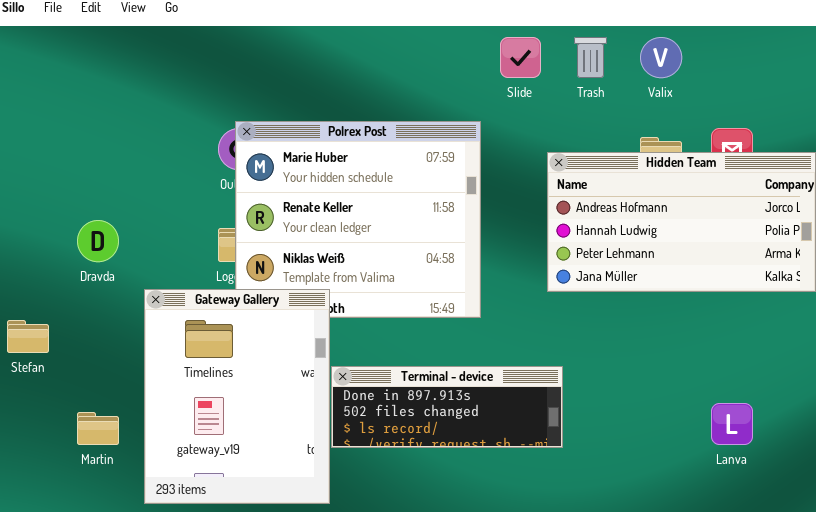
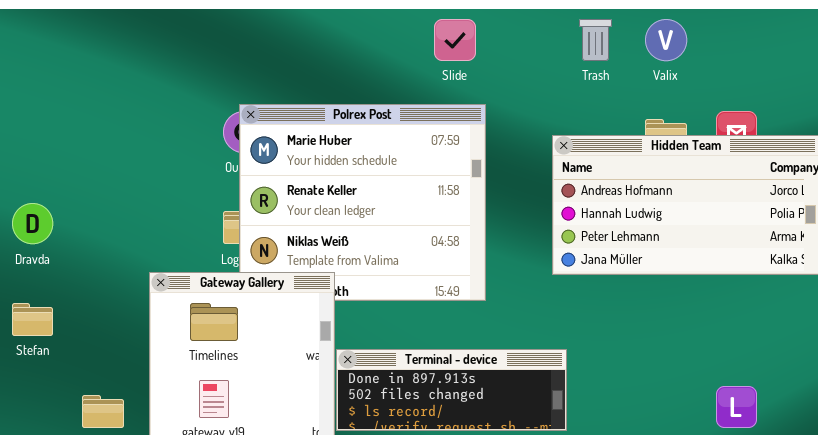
Slide: [500,37,541,78] -> [434,19,476,61], moved
Dravda: [77,220,119,262] -> [12,203,53,244], moved

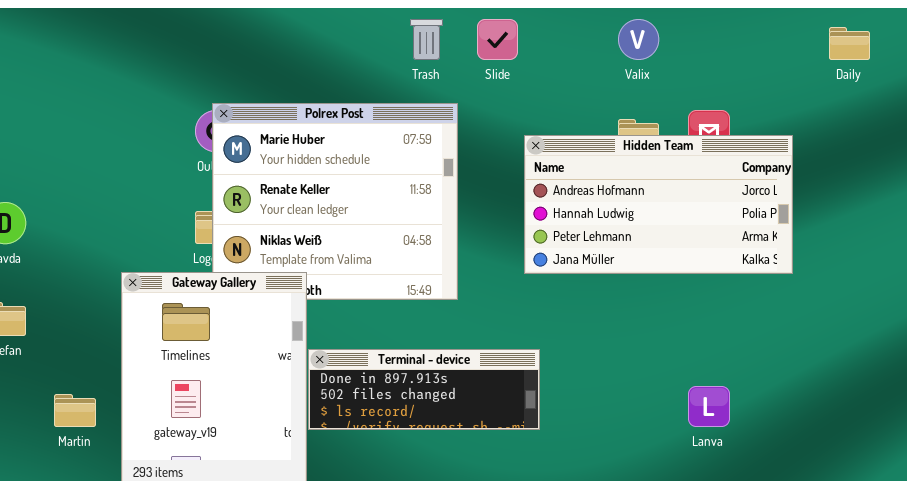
Slide: [434,19,476,61] -> [477,19,518,60], moved
Trash: [579,19,612,61] -> [410,19,443,60], moved

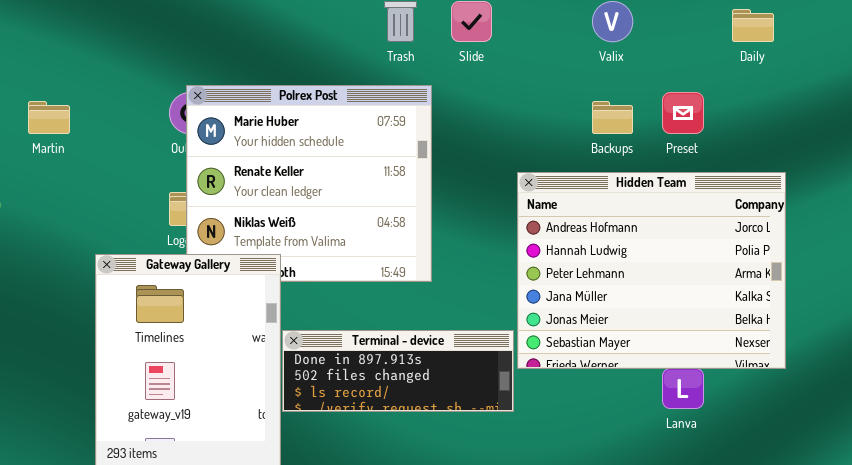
Daily: [829,27,870,60] -> [732,9,774,42], moved
Hidden Team: [524,135,793,274] -> [517,172,786,369], moved, resized
Martin: [54,394,96,427] -> [28,101,70,134], moved

